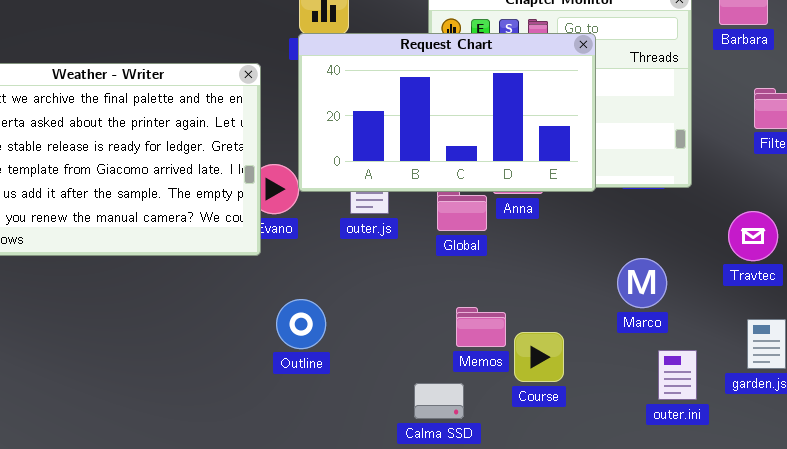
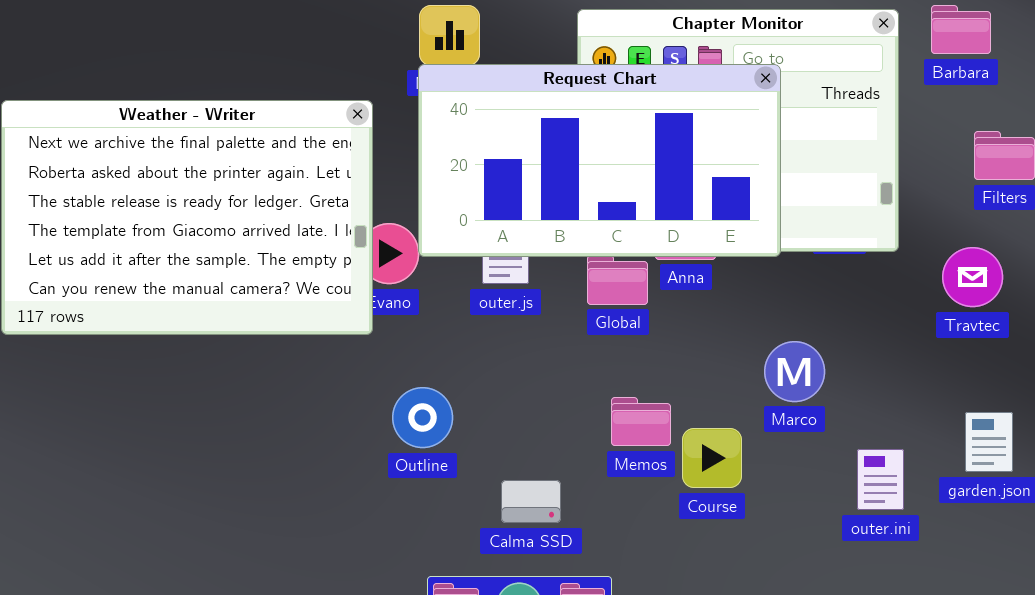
Travtec: [728,211,778,261] -> [942,247,1003,307], moved
Marco: [617,258,667,308] -> [764,341,825,402], moved
Calma SSD: [414,383,464,419] -> [501,480,561,523], moved

